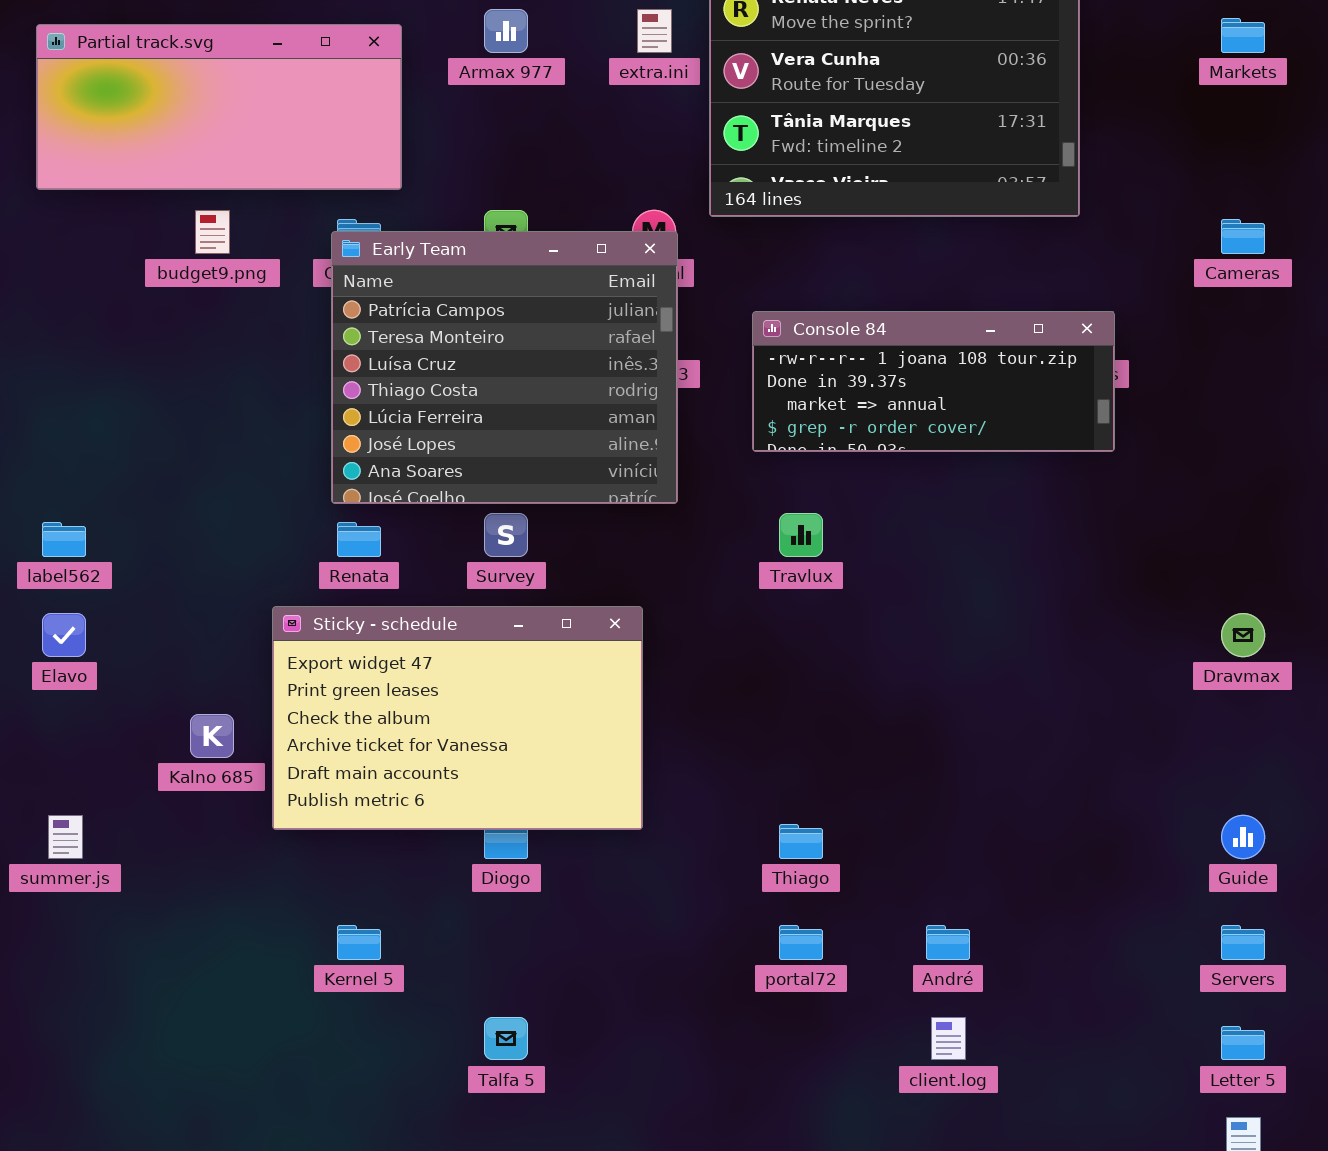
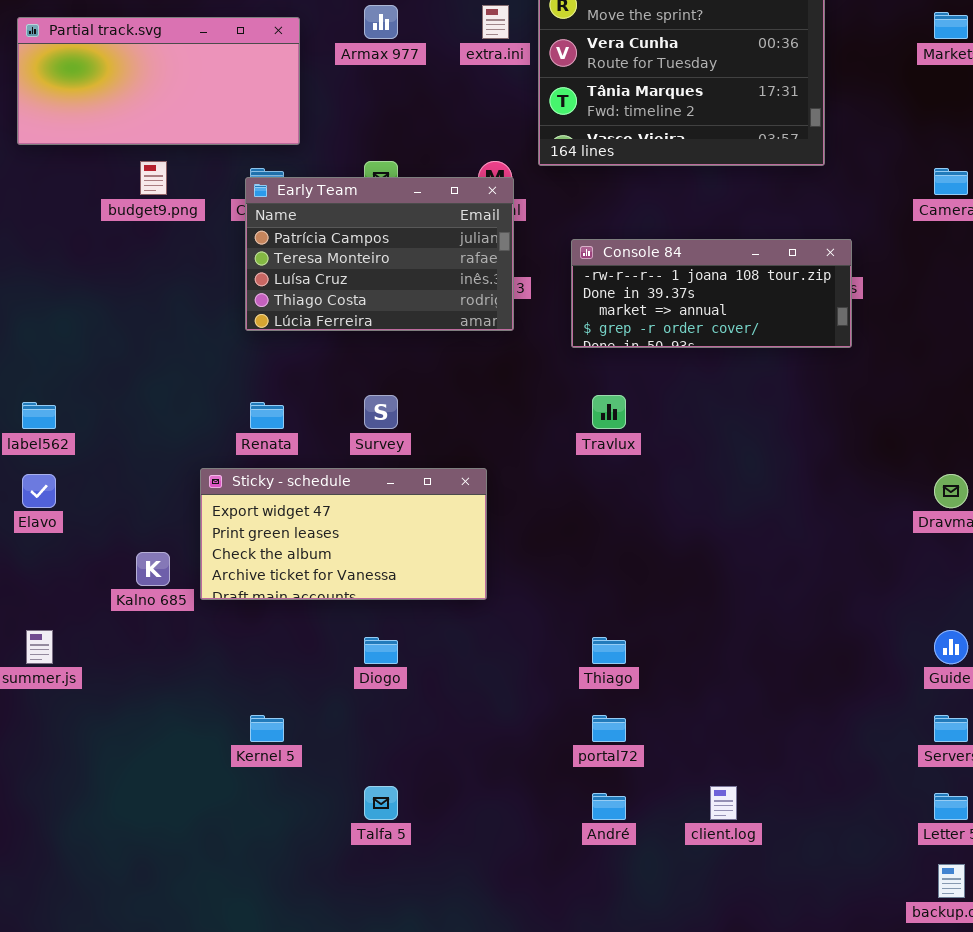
Early Team: [331,231,678,504] -> [245,177,514,331], resized
Sticky - schedule: [272,606,643,830] -> [200,468,487,600], resized
André: [926,925,970,960] -> [592,793,626,820], moved

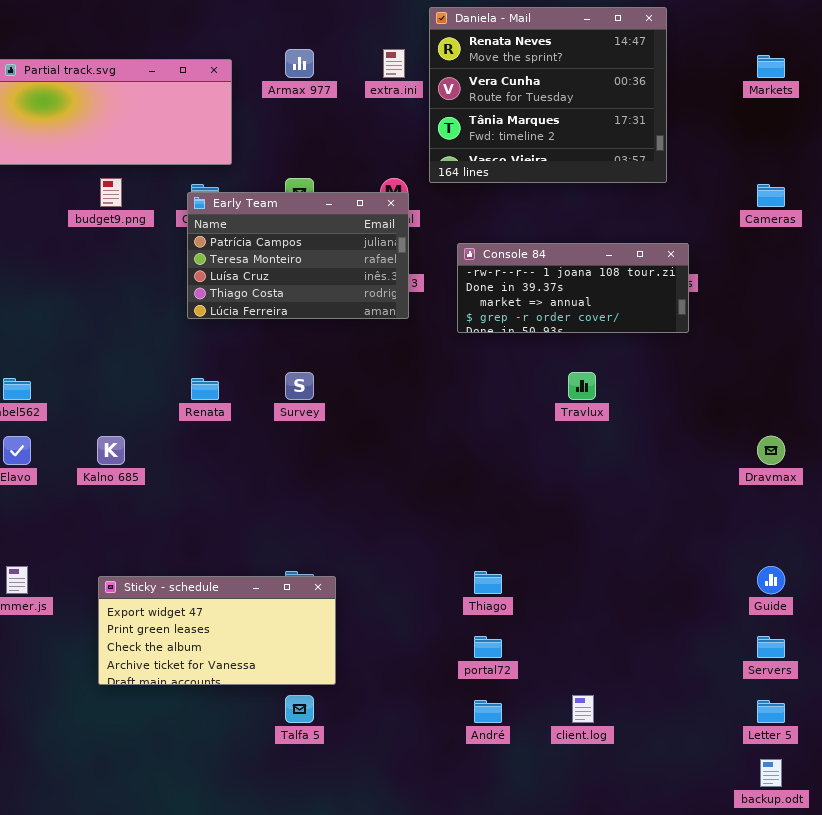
Travlux: [592,395,626,429] -> [568,372,596,400], moved
Sticky - schedule: [200,468,487,600] -> [98,576,336,685], moved
Kalno 685: [136,552,170,586] -> [97,436,125,465], moved

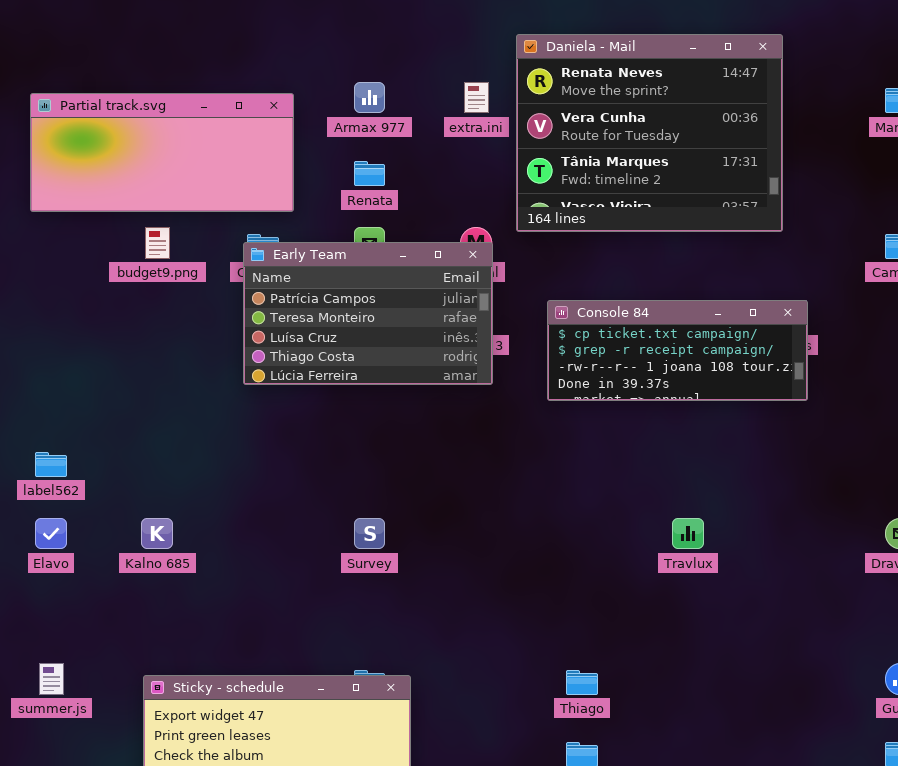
Console 84: [457,243,689,333] -> [547,300,808,401], scrolled up 2 rows
Survey: [285,372,314,400] -> [354,518,385,549], moved
Travlux: [568,372,596,400] -> [672,518,704,549], moved
Renata: [191,378,219,400] -> [354,161,385,186], moved

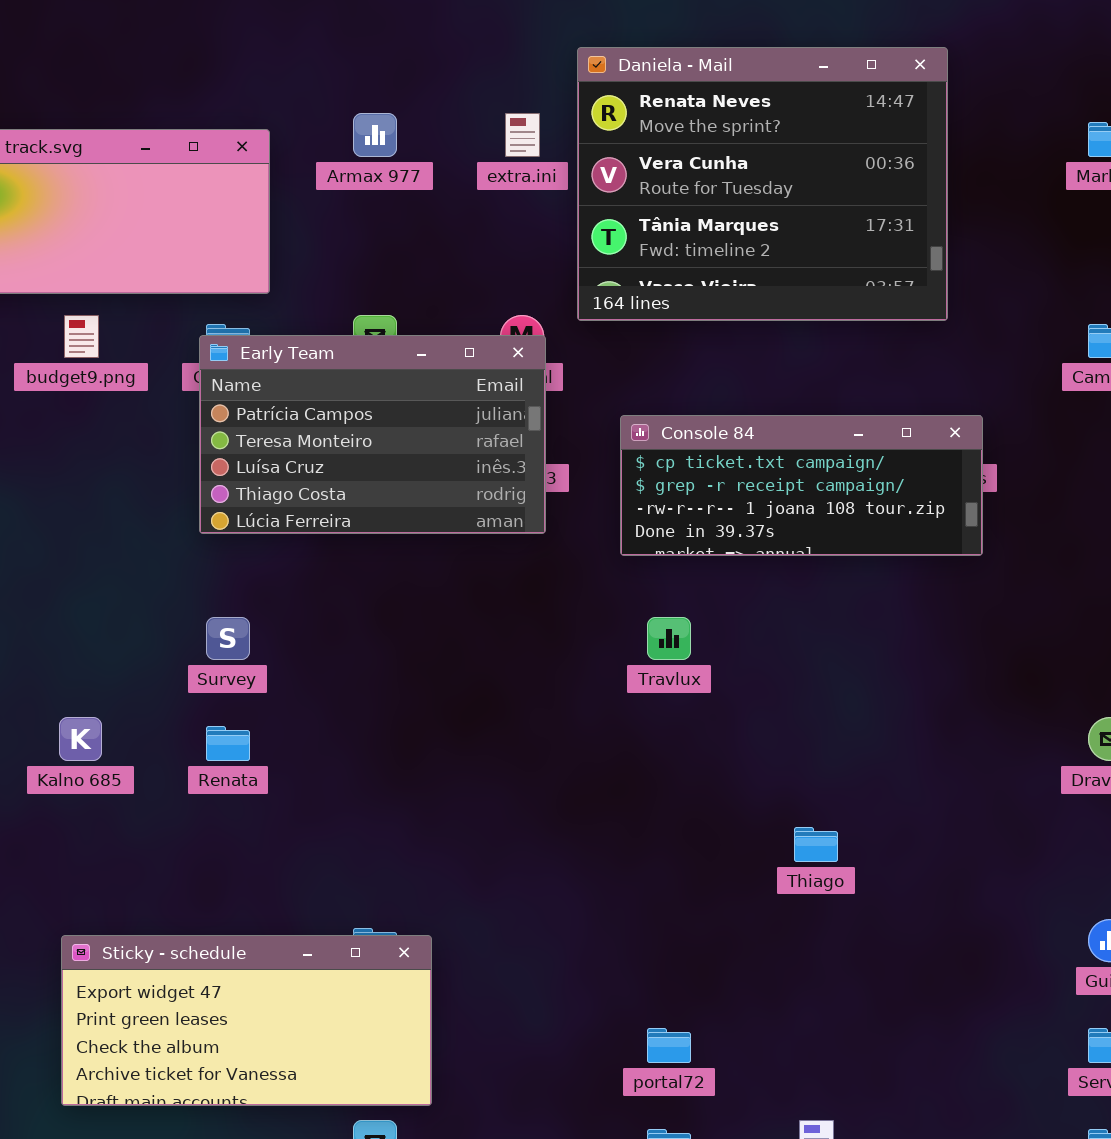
Renata: [354,161,385,186] -> [206,726,250,761], moved
Survey: [354,518,385,549] -> [206,617,250,660], moved
Travlux: [672,518,704,549] -> [647,617,691,660], moved
Thiago: [566,670,598,695] -> [794,827,838,862], moved

